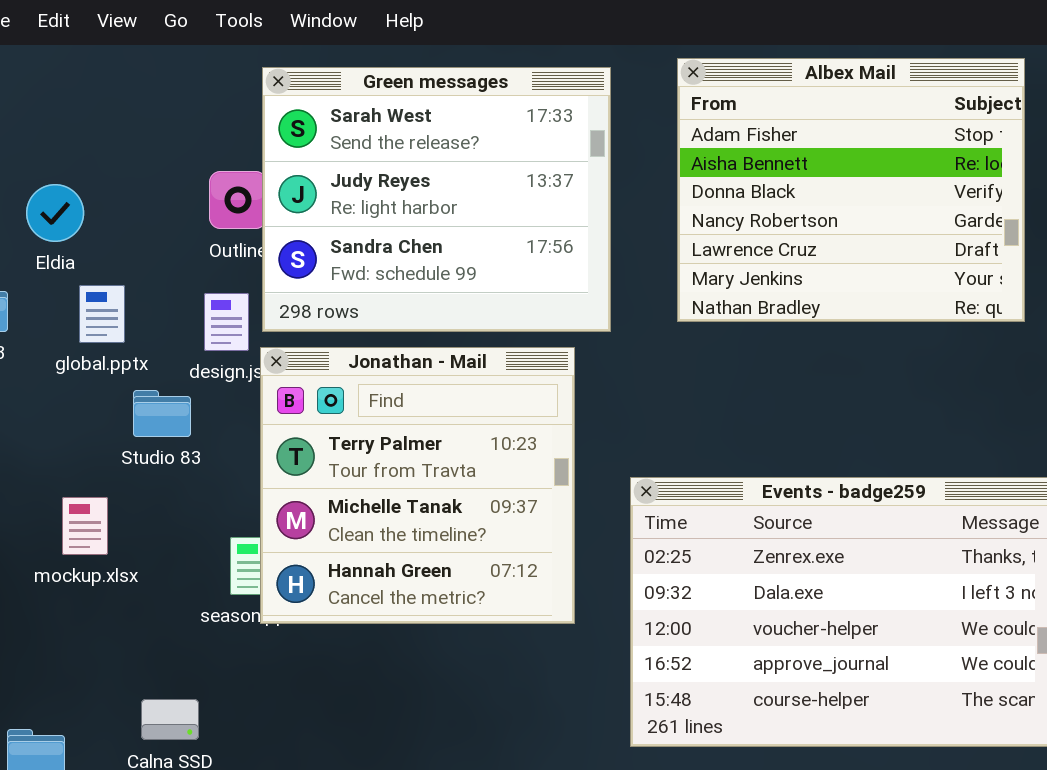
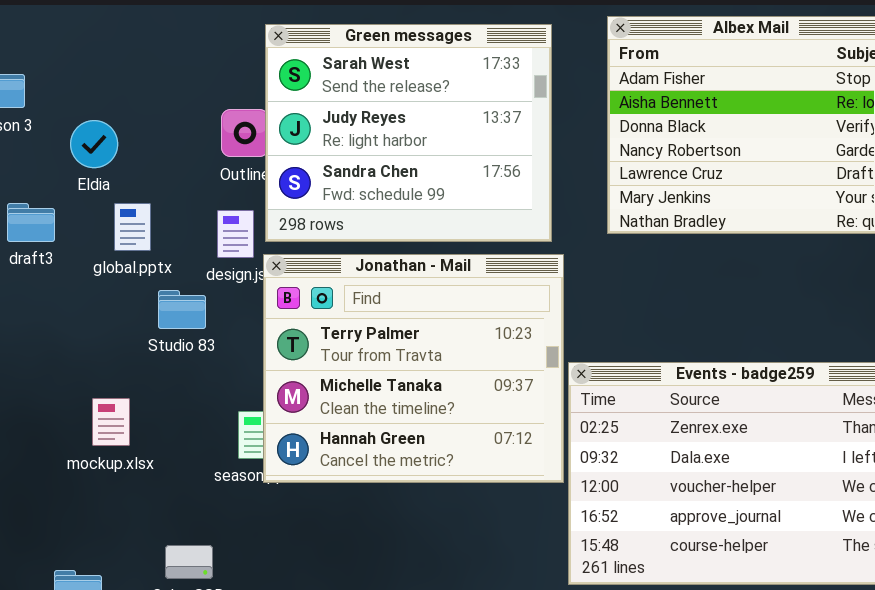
Jonathan - Mail: [260,347,575,624] -> [263,254,564,483], resized
mockup.xlsx: [62,497,108,555] -> [92,398,130,446], moved

